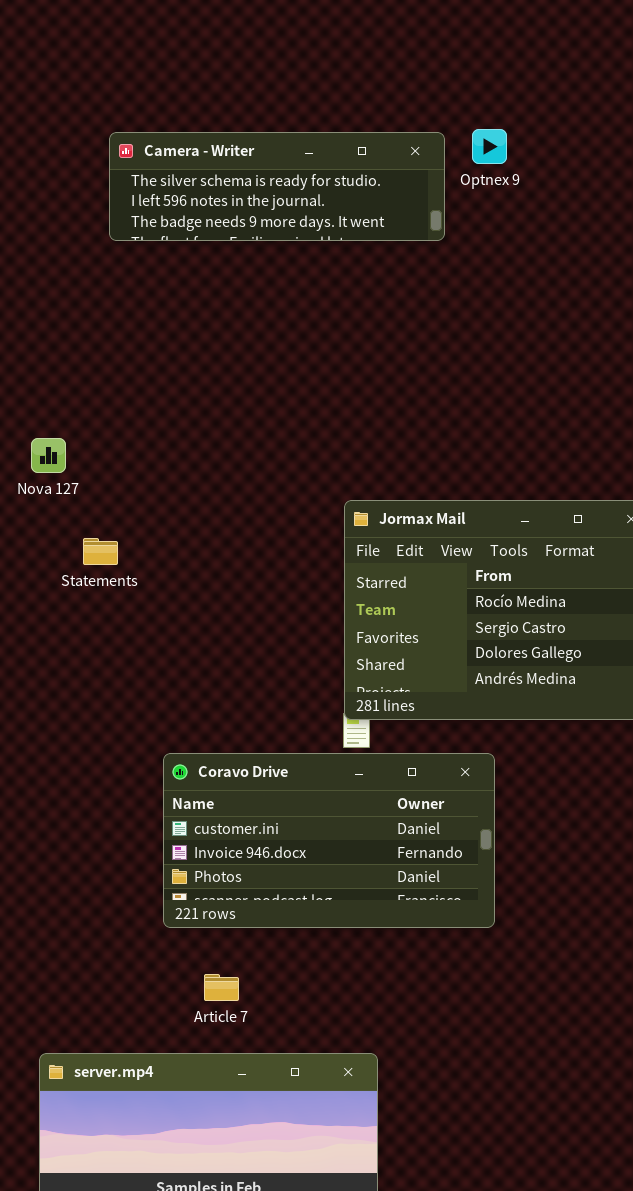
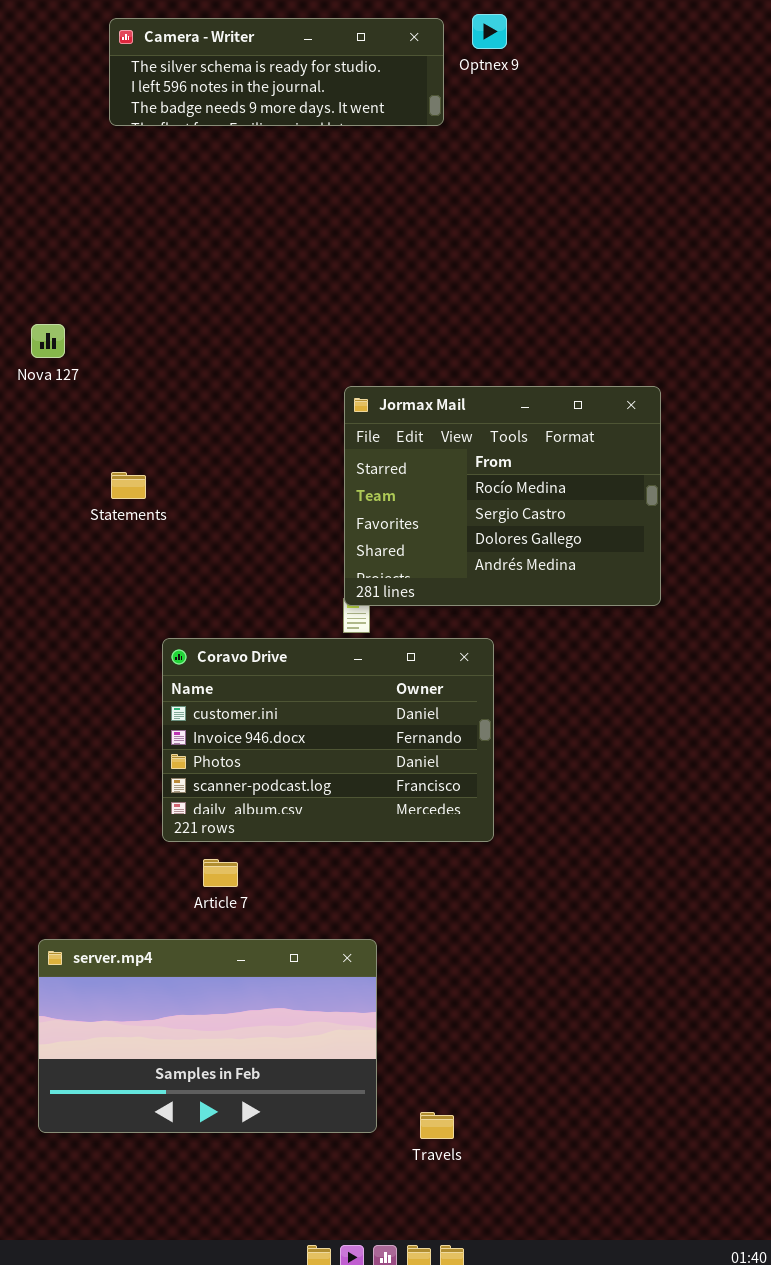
Statements: [83,538,118,565] -> [111,472,146,499], moved
Coravo Drive: [163,753,495,928] -> [162,638,494,842], resized

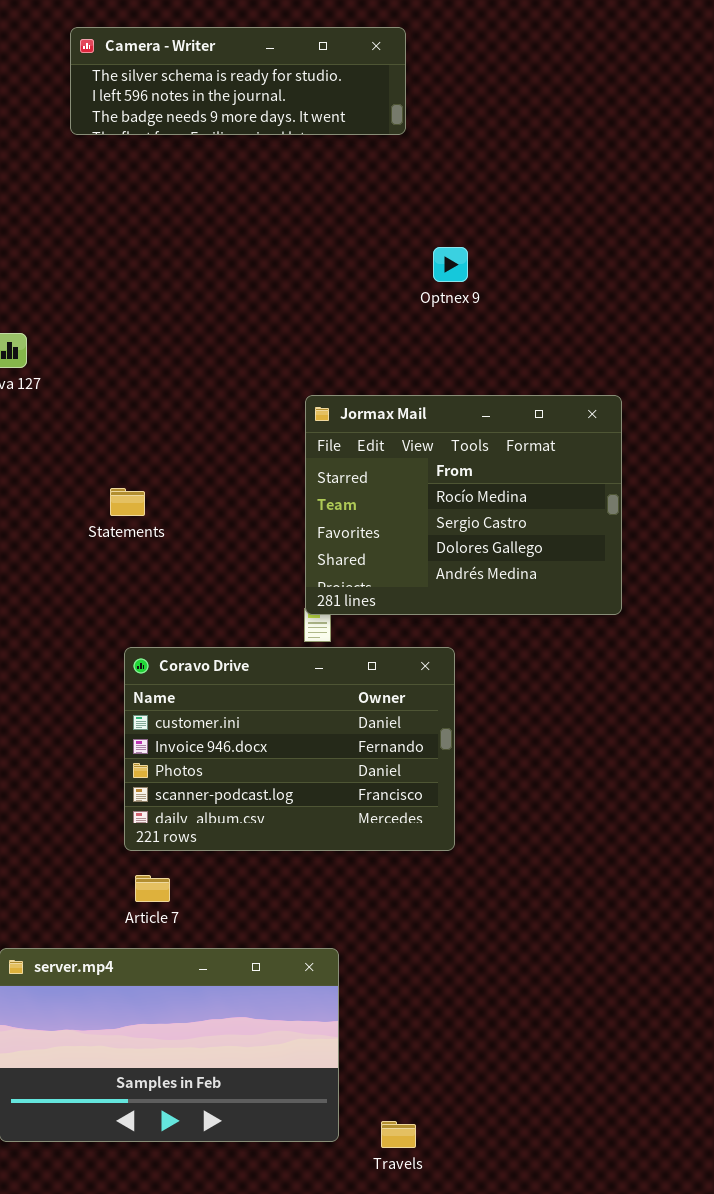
Optnex 9: [472,14,507,49] -> [433,247,468,282], moved
Statements: [111,472,146,499] -> [110,488,145,516], moved
Article 7: [203,859,238,887] -> [135,875,170,902], moved

